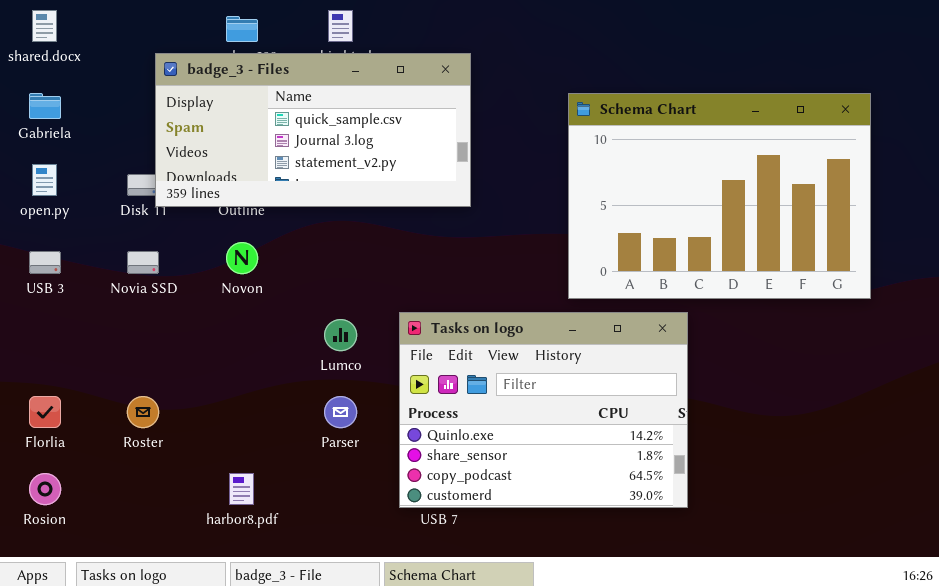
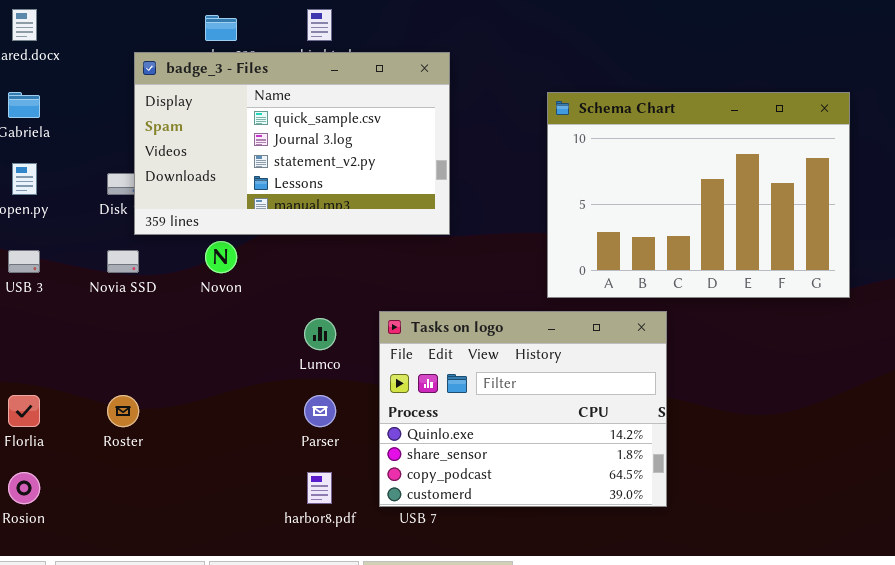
badge_3 - Files: [155,53,471,207] -> [134,52,450,235], resized
harbor8.pdf: [229,473,254,505] -> [307,472,332,504], moved

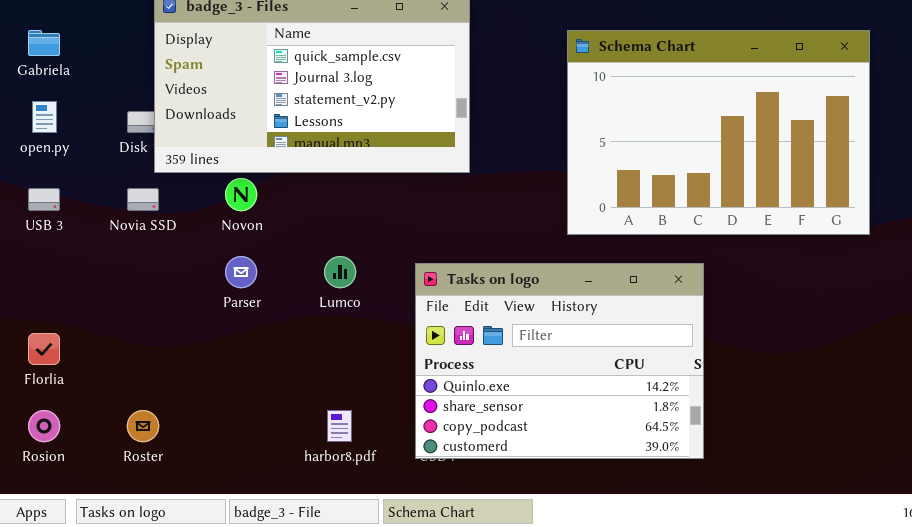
Tasks on logo: [379,311,667,507] -> [415,263,704,459], moved
Roster: [107,395,139,427] -> [127,410,159,442], moved
Parser: [304,395,336,427] -> [225,256,257,288], moved

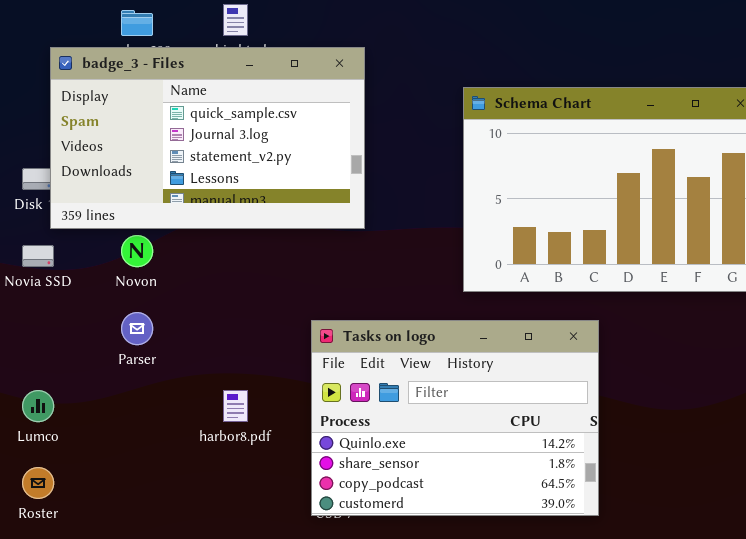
Lumco: [324,256,356,288] -> [22,390,54,422], moved
harbor8.pdf: [327,410,352,442] -> [223,390,248,422], moved

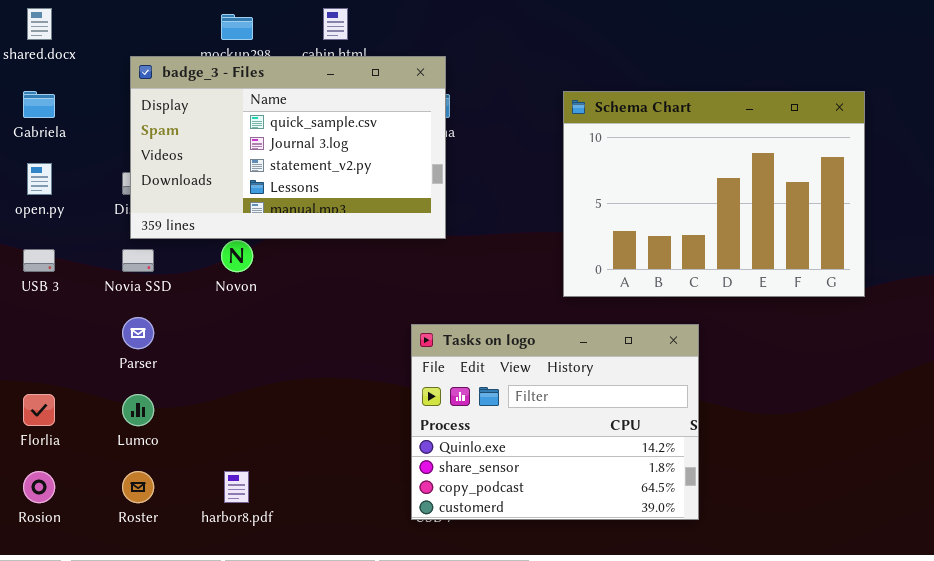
badge_3 - Files: [50,47,365,229] -> [130,56,446,239], moved
Parser: [121,312,153,345] -> [122,317,154,349], moved
harbor8.pdf: [223,390,248,422] -> [224,471,249,503], moved

